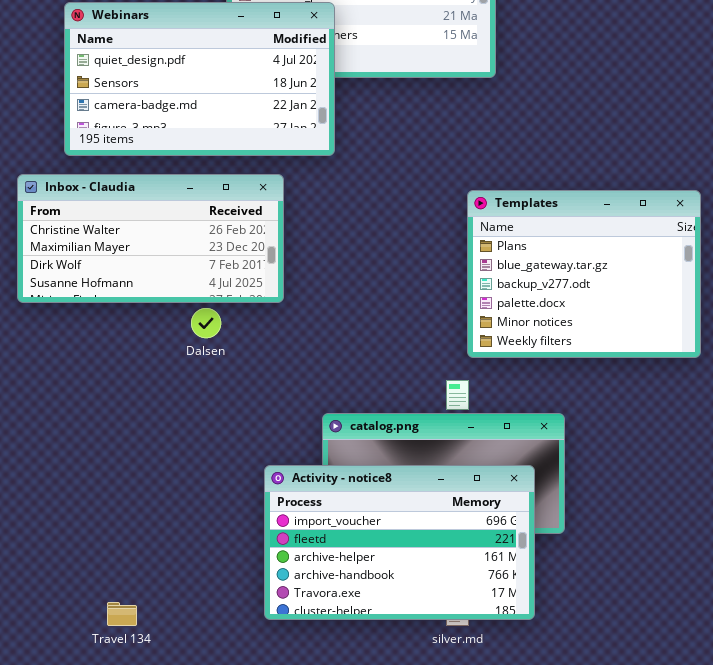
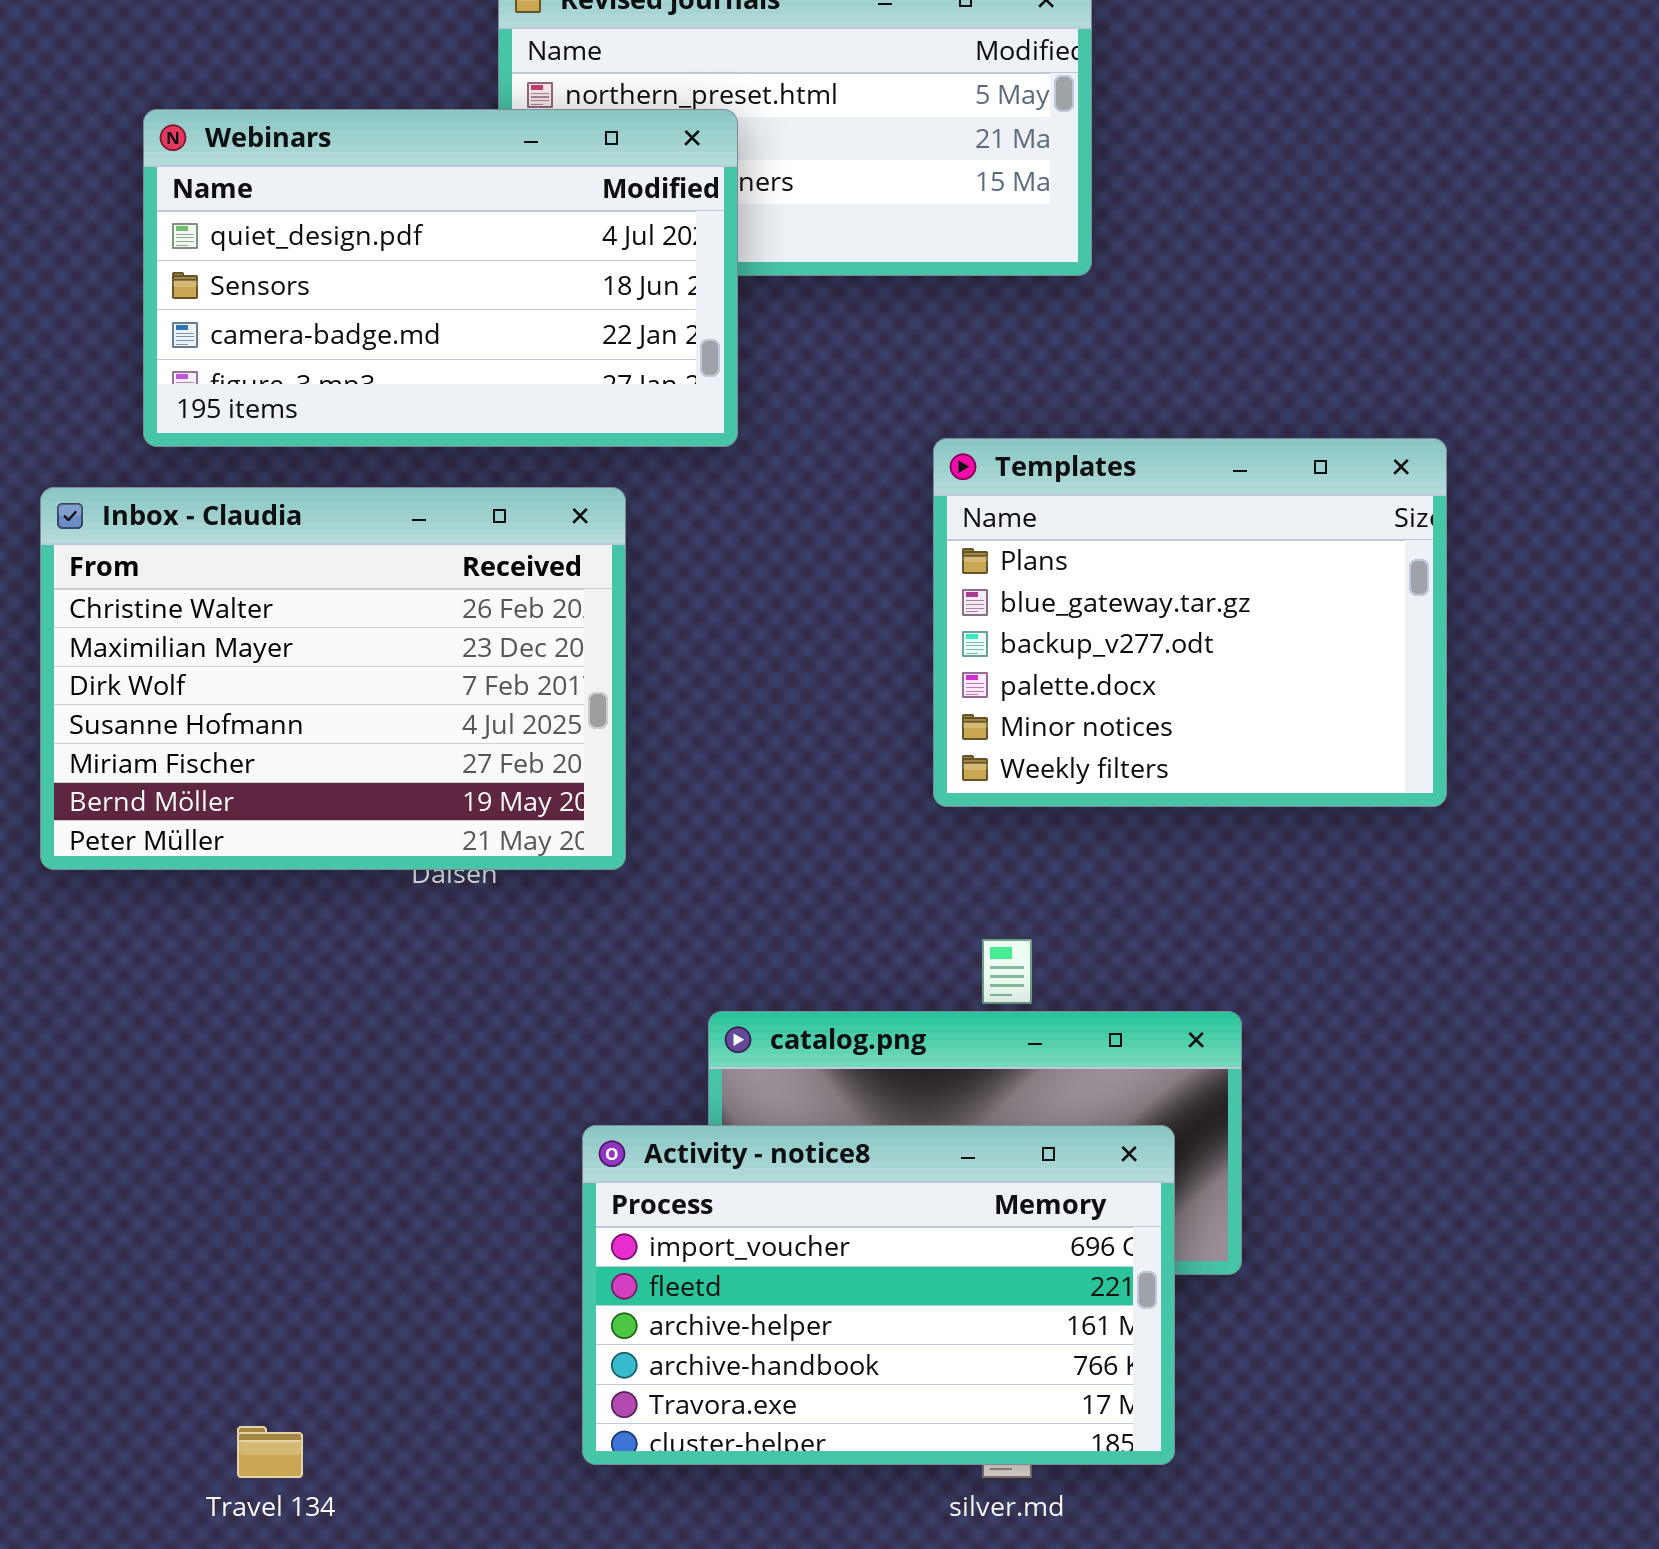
Inbox - Claudia: [17,174,284,303] -> [40,487,626,870], resized
Templates: [467,190,701,358] -> [933,438,1447,807], moved

